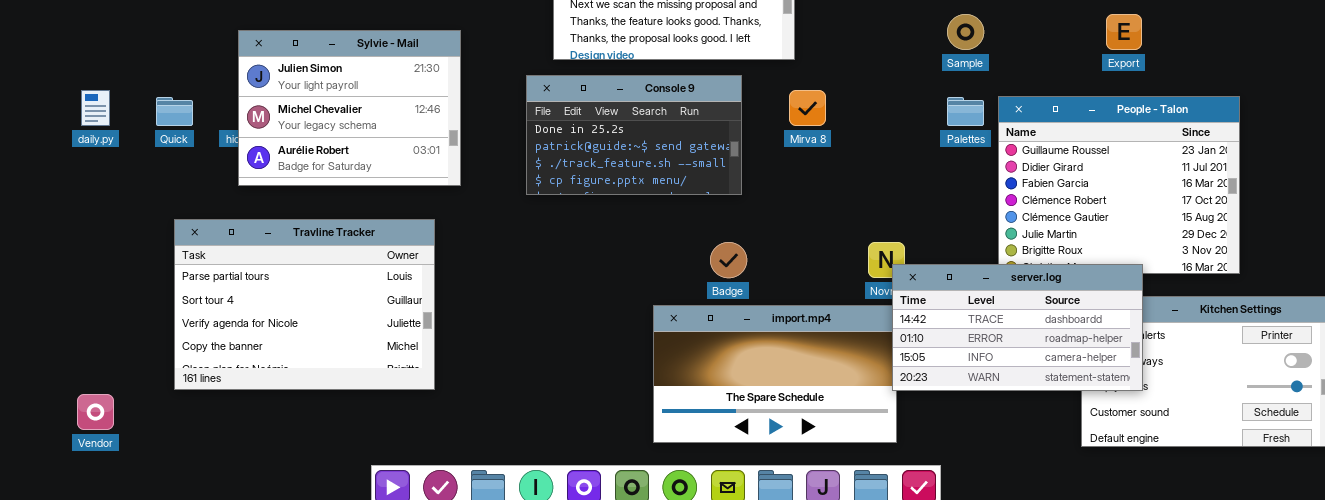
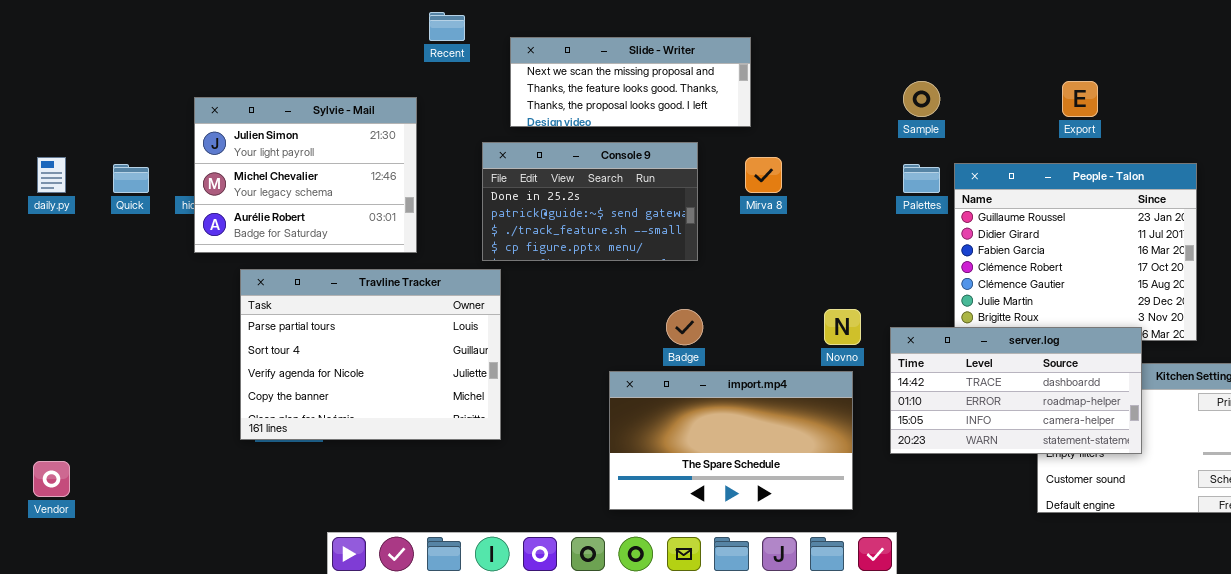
Travline Tracker: [174,219,435,390] -> [240,269,501,440], moved
server.log: [892,264,1143,391] -> [890,327,1142,454], moved

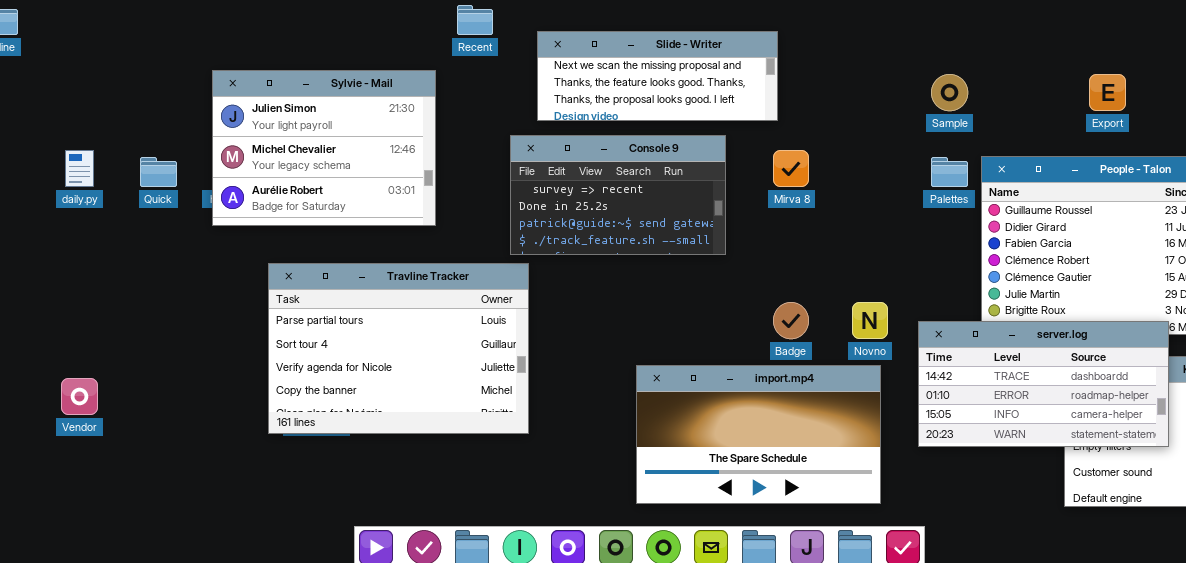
Sylvie - Mail: [194,97,417,253] -> [212,70,436,226], moved
Console 9: [482,142,698,261] -> [510,135,726,255], scrolled up 1 row
Badge: [666,309,703,345] -> [773,302,809,339], moved
Vendor: [33,461,70,497] -> [61,378,98,415], moved

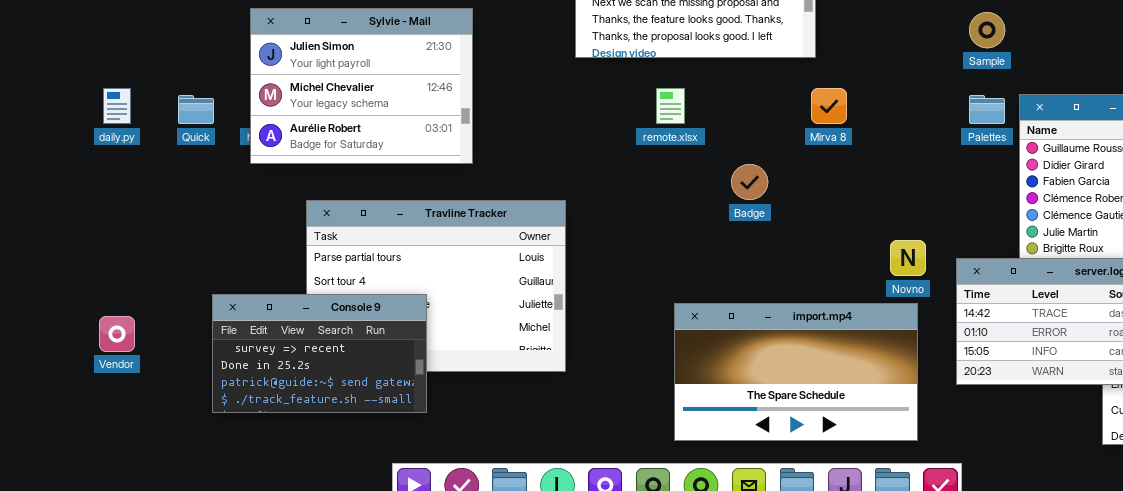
Console 9: [510,135,726,255] -> [212,294,427,413], moved
Badge: [773,302,809,339] -> [731,164,768,200], moved

